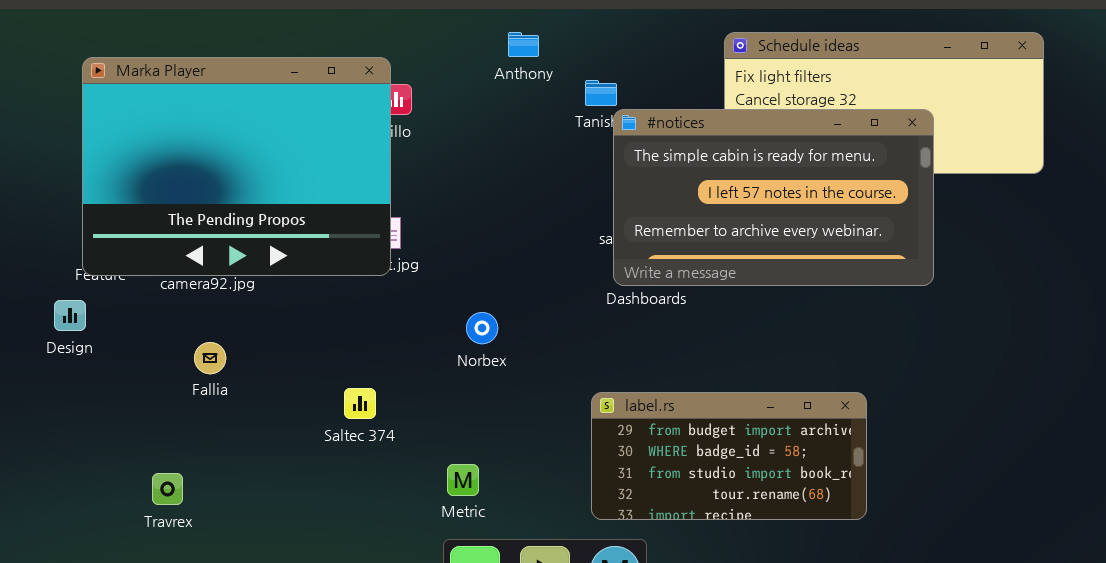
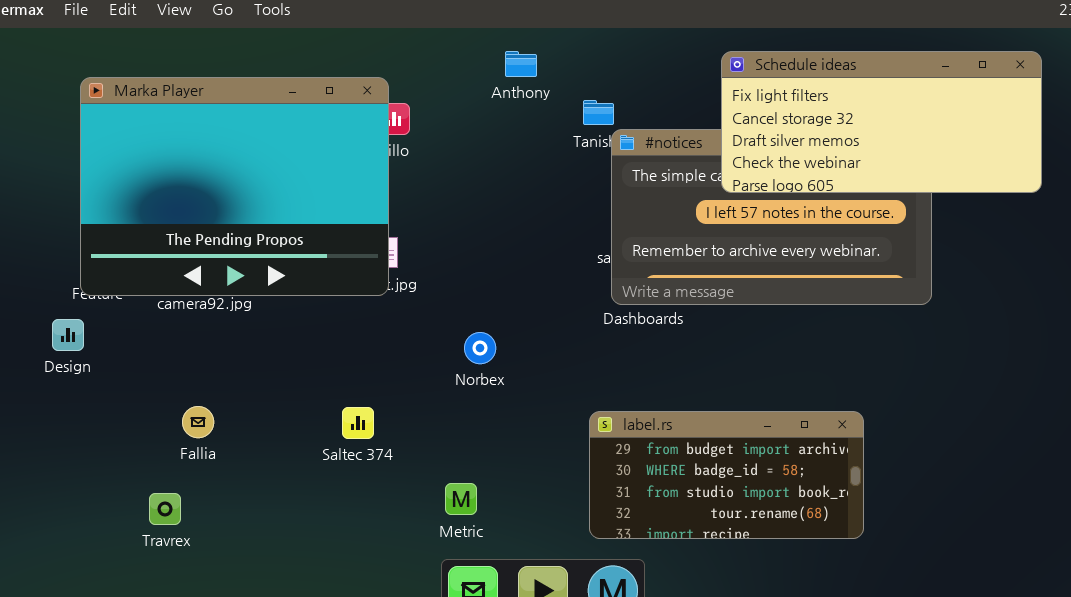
Schedule ideas: [724,32,1044,174] -> [721,51,1042,193], raised
Fallia: [194,342,226,374] -> [182,406,214,438], moved

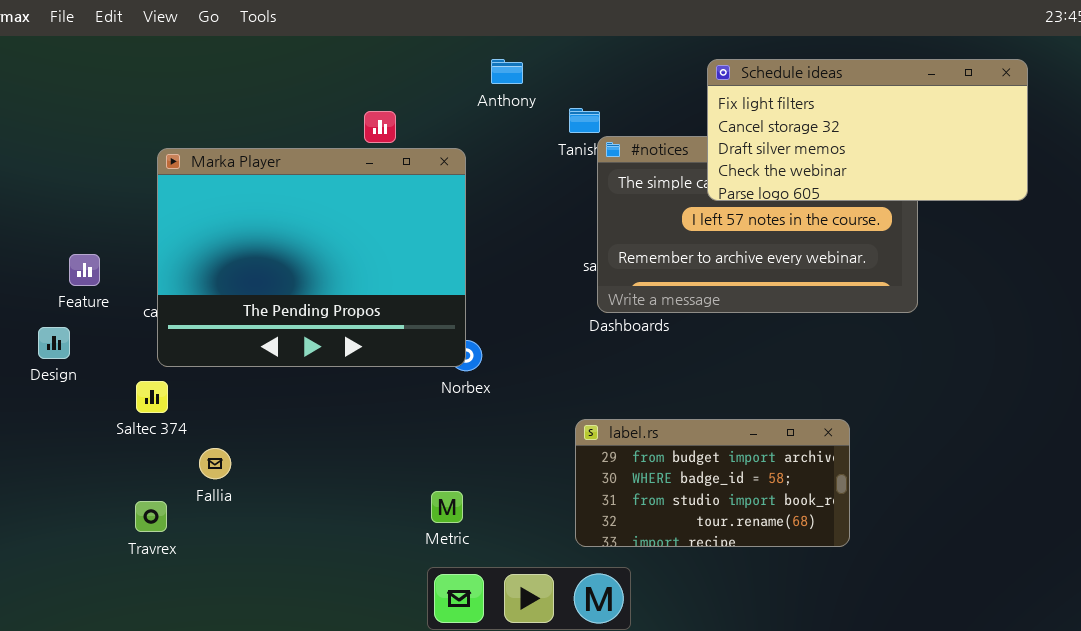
Marka Player: [80,77,389,296] -> [157,148,466,367], moved
Fallia: [182,406,214,438] -> [199,448,231,479], moved
Saltec 374: [342,407,374,439] -> [136,381,168,413], moved

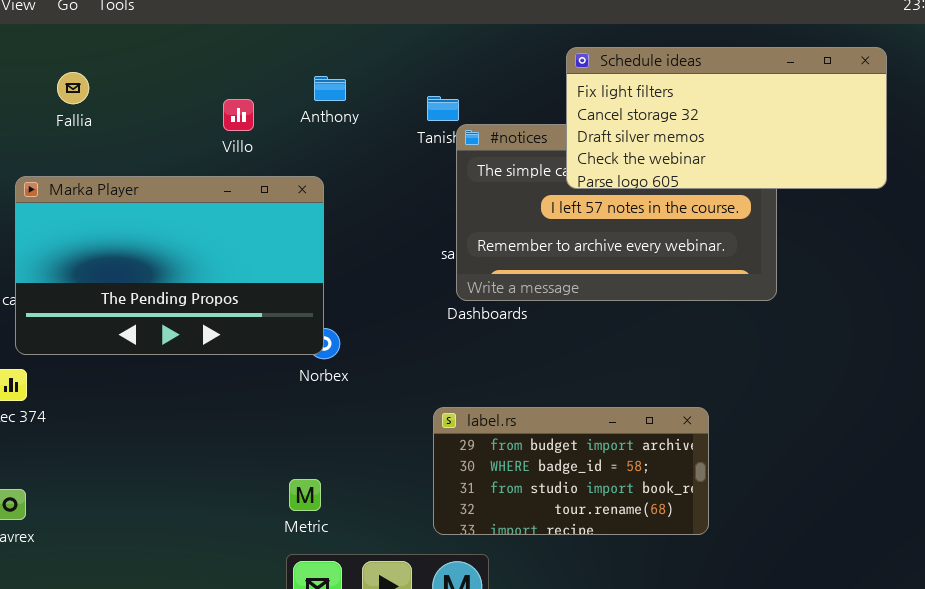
Anthony: [491,59,523,84] -> [314,76,346,101], moved
Marka Player: [157,148,466,367] -> [15,176,324,355], resized
Fallia: [199,448,231,479] -> [57,72,89,104], moved

